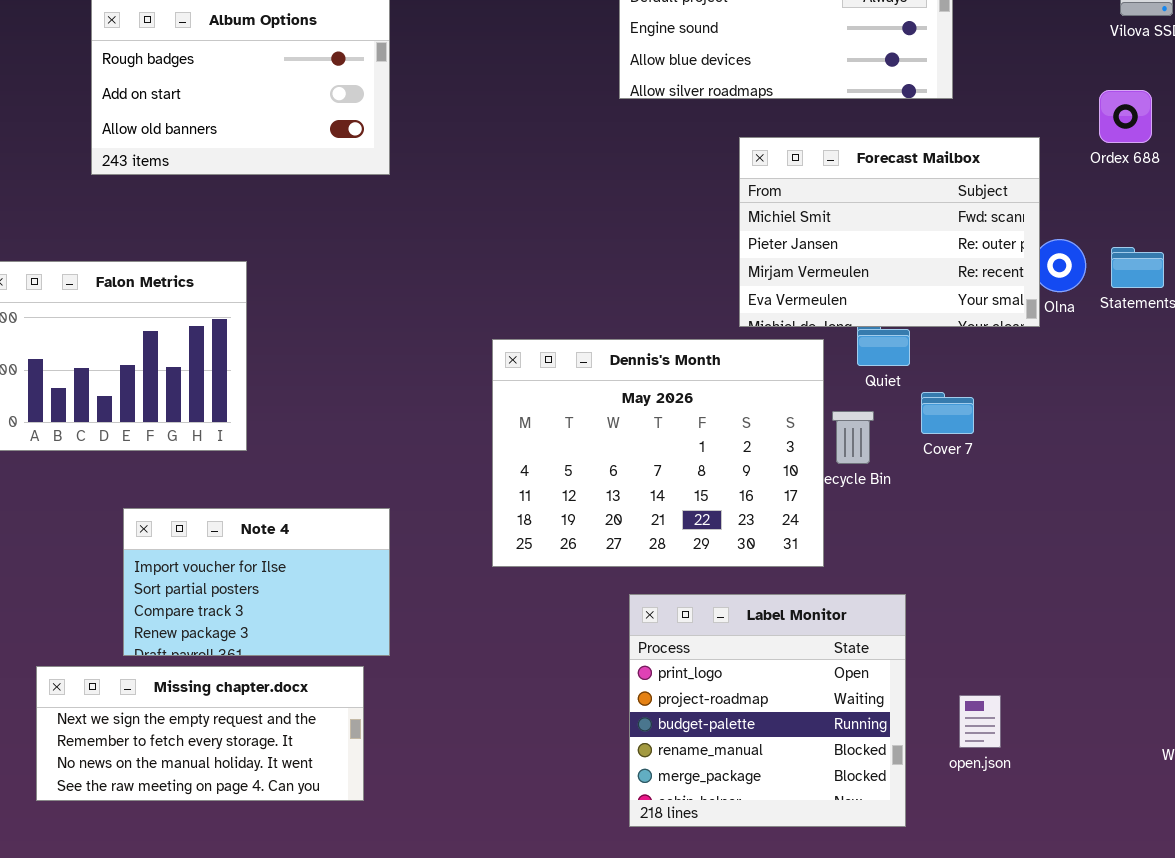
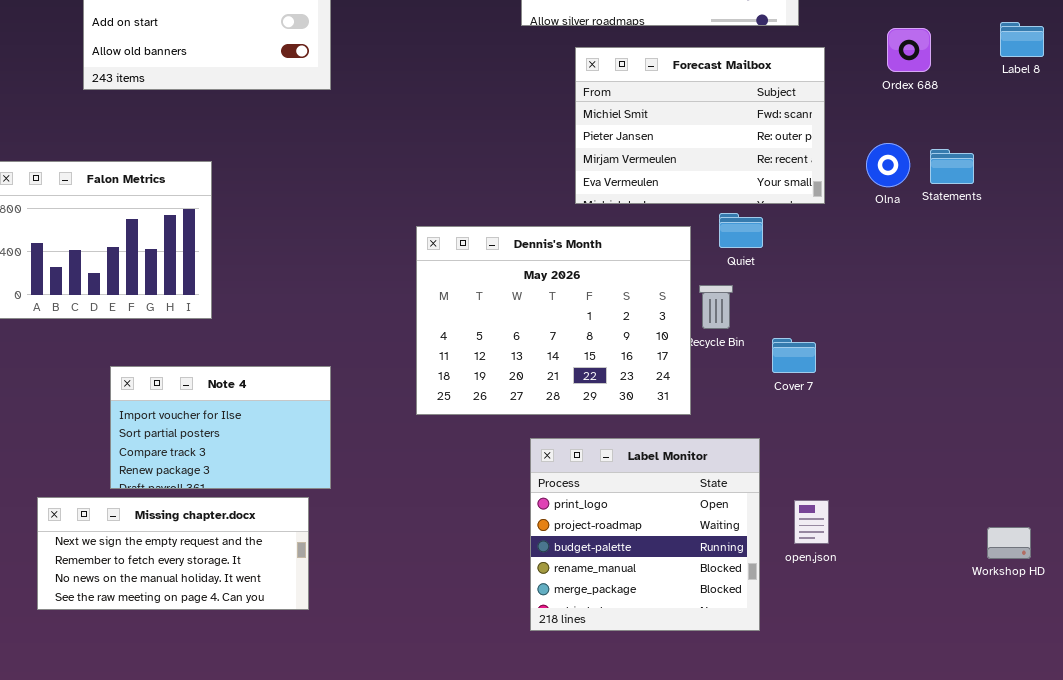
Ordex 688: [1099,90,1152,143] -> [887,28,931,72], moved
Forecast Mailbox: [739,137,1040,327] -> [575,47,825,204], moved
Cover 7: [921,392,974,434] -> [772,338,816,373], moved
open.json: [959,695,1001,748] -> [794,500,829,544], moved

